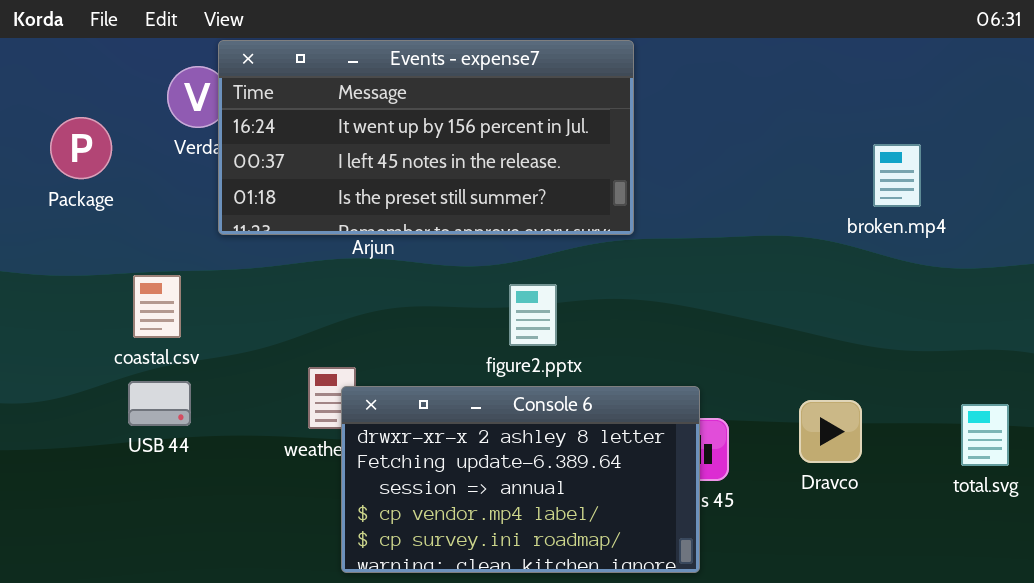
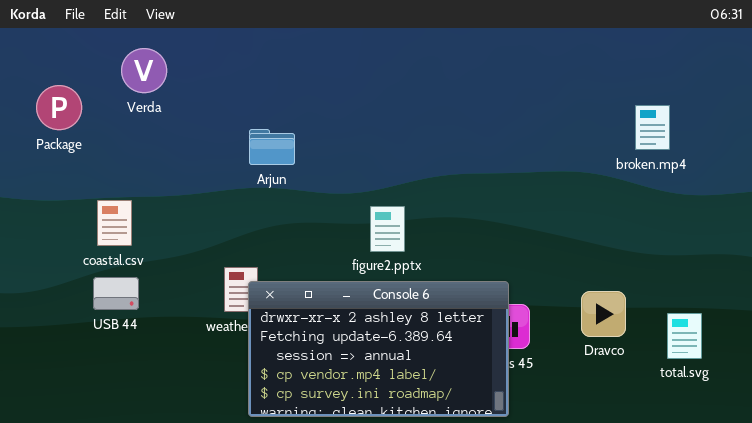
Events - expense7: [218,40,634,235] -> none, closed
total.svg: [961,404,1009,466] -> [667,313,702,359], moved

